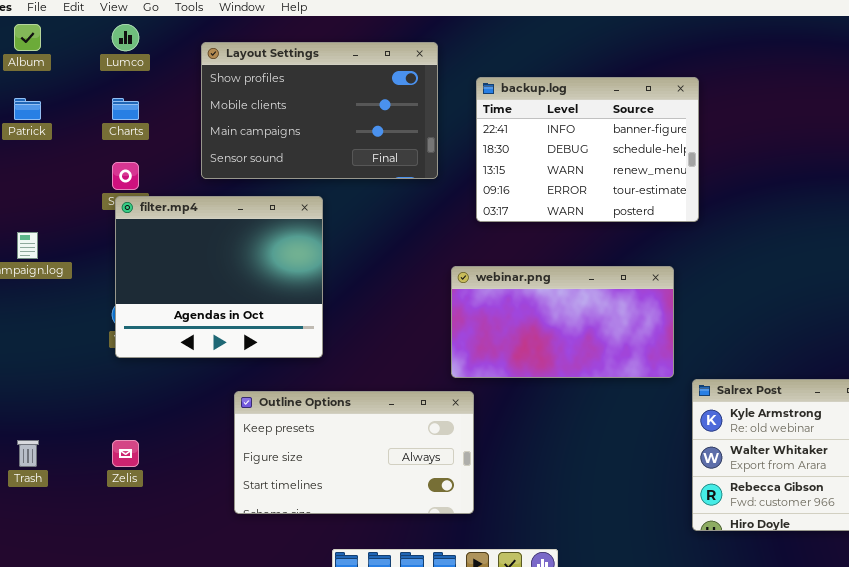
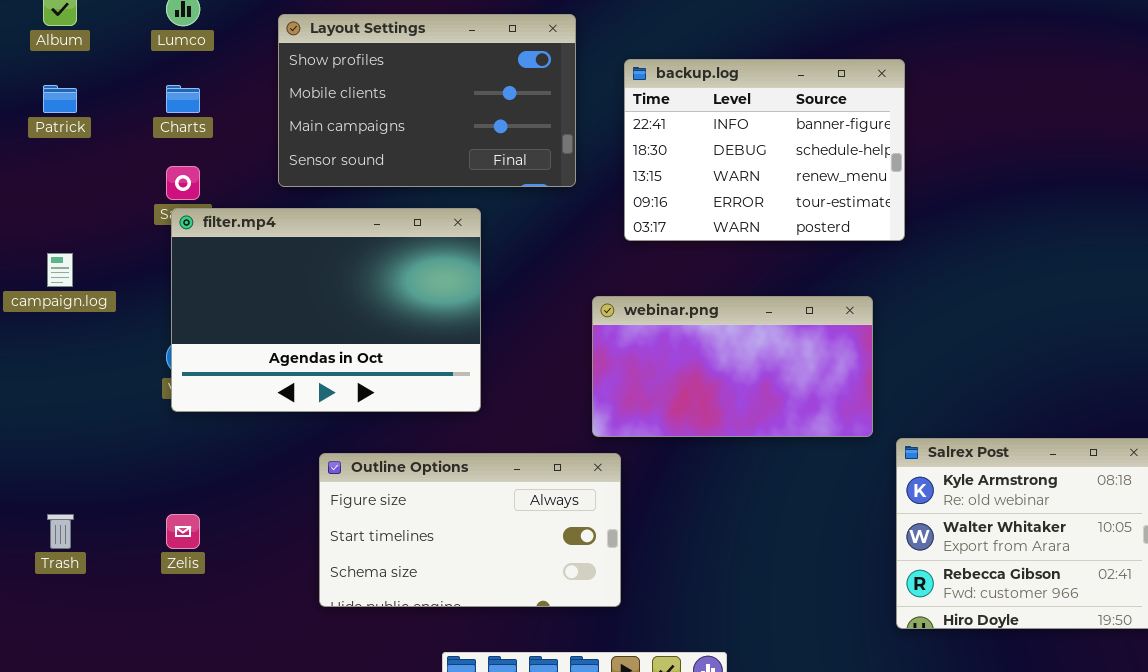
filter.mp4: [115,196,323,358] -> [171,208,481,412], resized
Outline Options: [234,391,474,514] -> [319,453,621,607], scrolled down 1 row

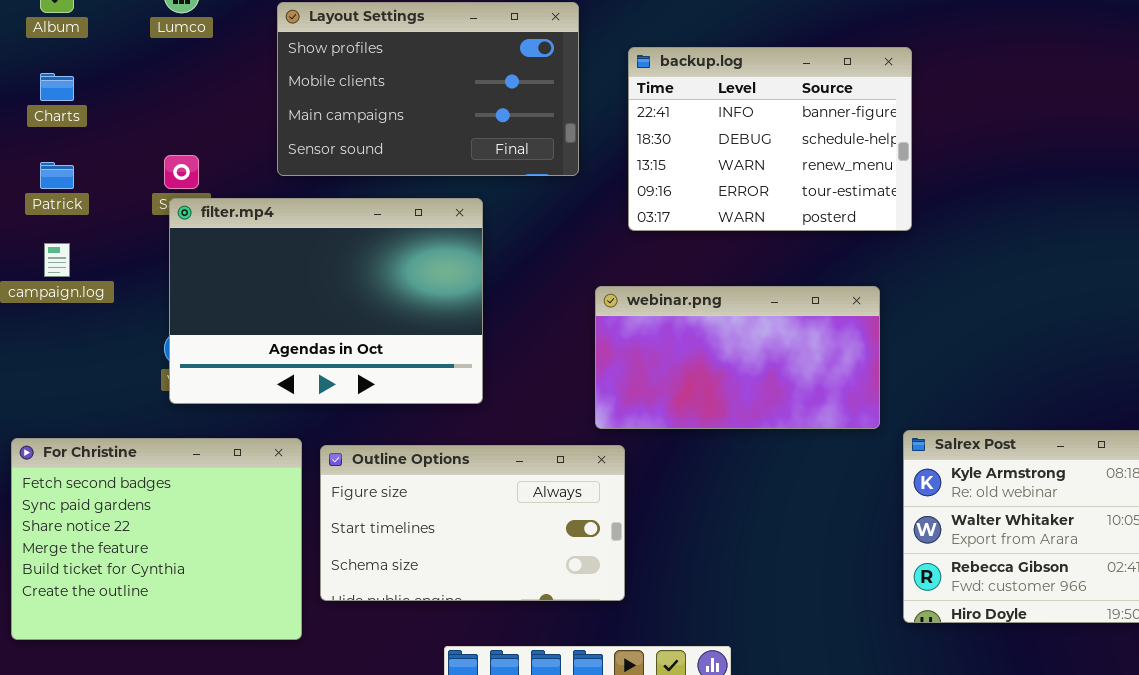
Patrick: [43,85,77,113] -> [40,162,74,189], moved
Charts: [166,85,200,113] -> [40,73,74,101], moved
For Christine: none -> [11,438,302,640], opened

